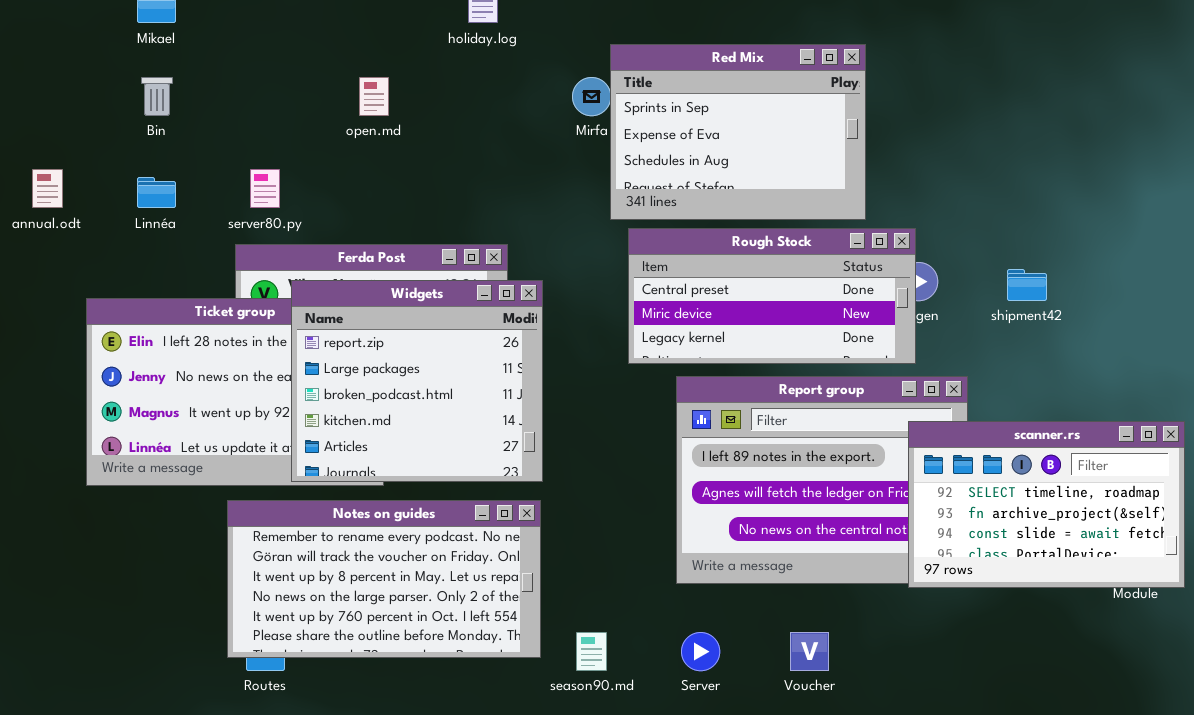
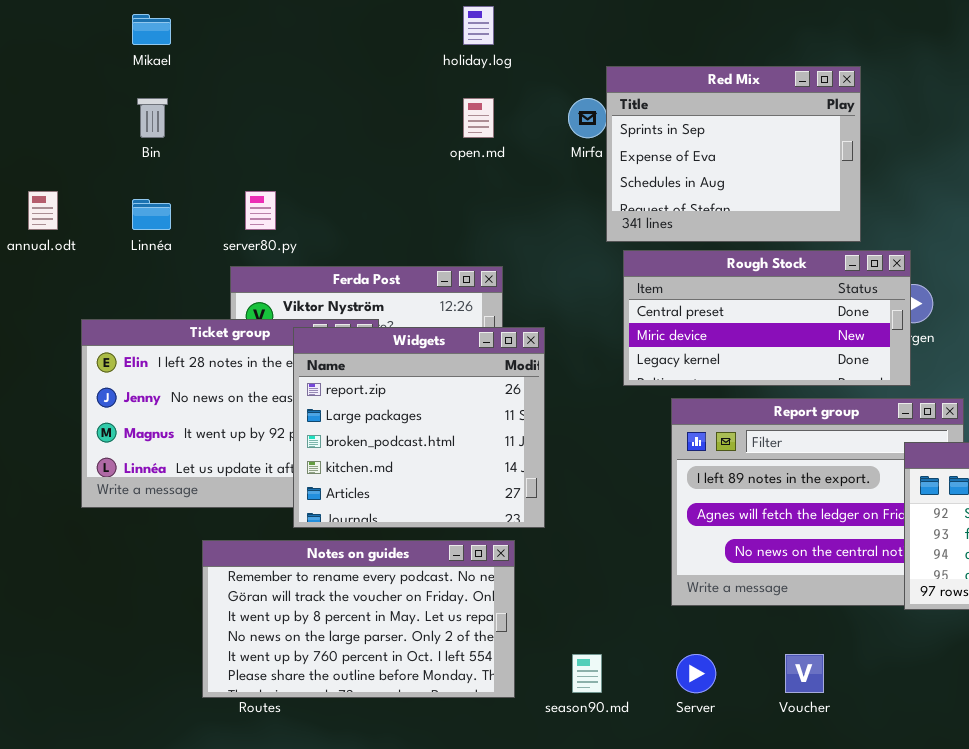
open.md: [359,77,389,116] -> [463,98,494,138], moved
Widgets: [291,280,543,482] -> [293,327,545,528], moved
Notes on guides: [227,500,541,658] -> [202,540,515,698], moved

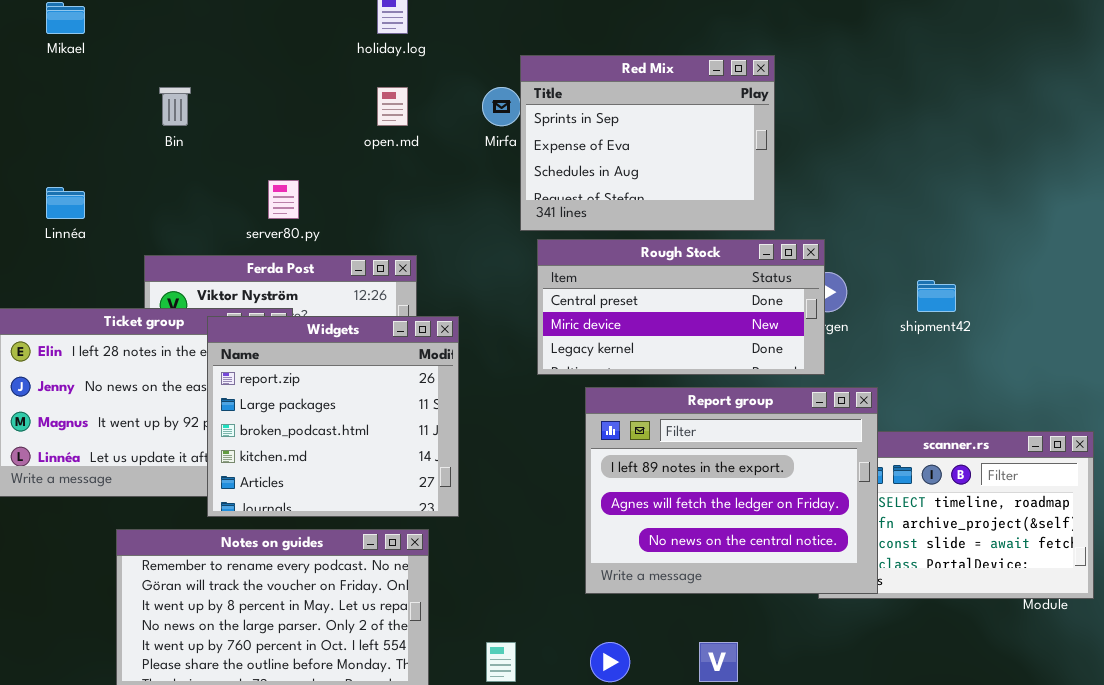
Bin: [137,98,168,138] -> [159,87,191,126], moved
server80.py: [245,191,276,230] -> [268,180,299,219], moved
Report group: [671,398,964,606] -> [585,387,878,594], raised

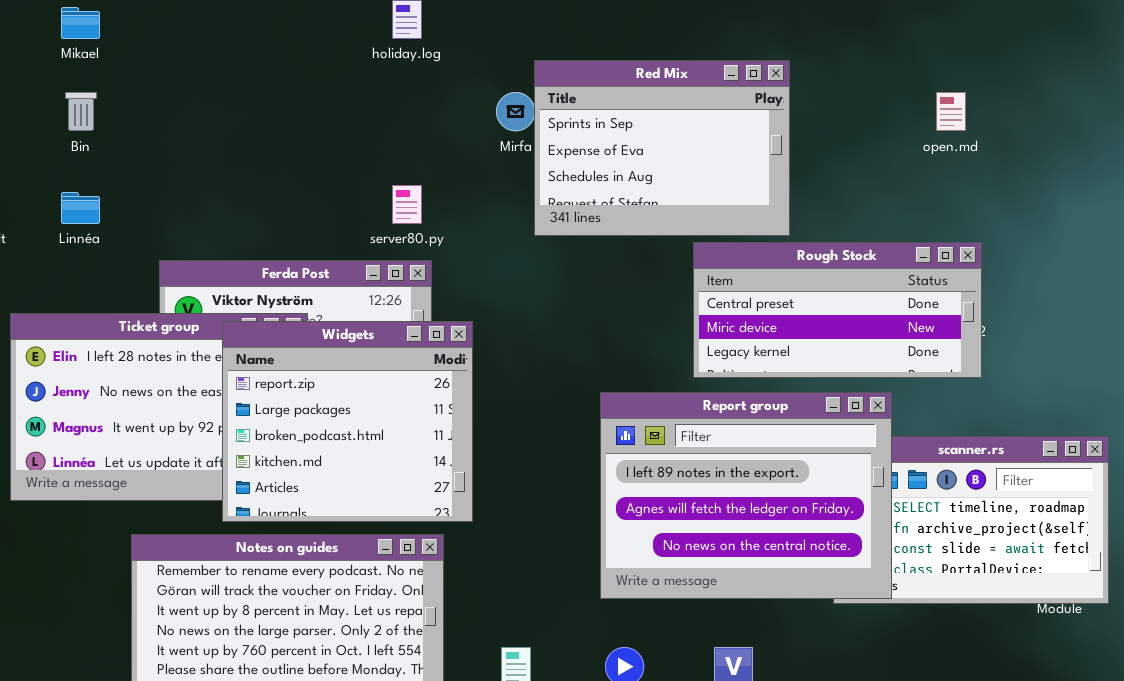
Bin: [159,87,191,126] -> [65,92,97,131], moved
open.md: [377,87,408,126] -> [936,92,966,131], moved
server80.py: [268,180,299,219] -> [392,185,422,224], moved
Rough Stock: [537,239,825,375] -> [693,242,982,378], moved

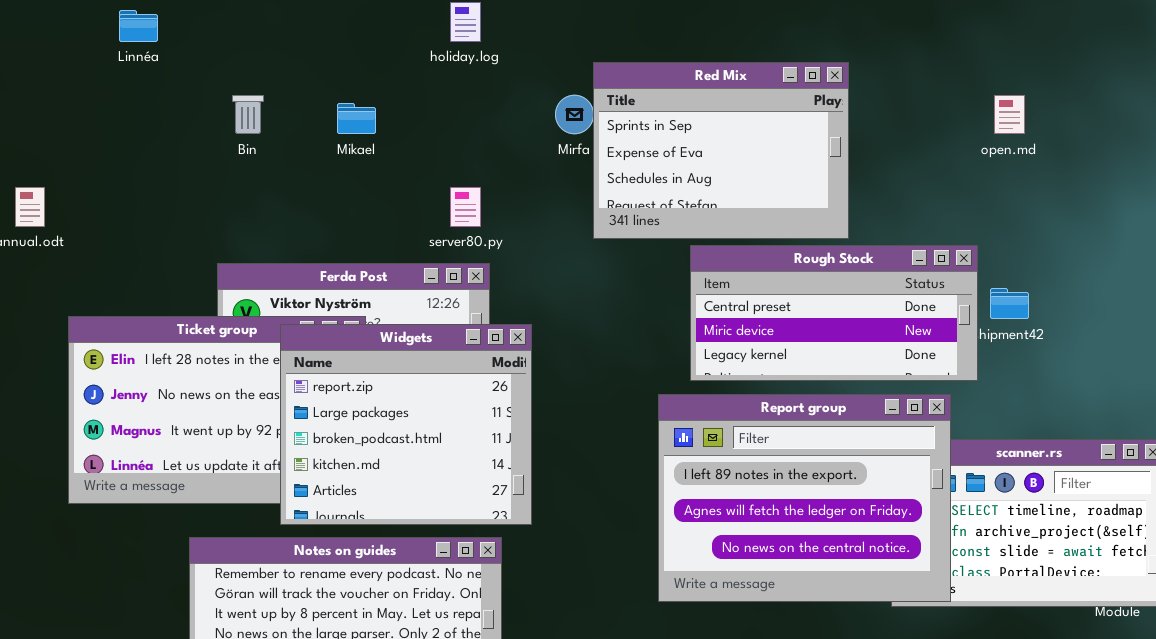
Mikael: [61,7,100,39] -> [337,103,376,134], moved
Bin: [65,92,97,131] -> [232,95,264,134], moved
Linnéa: [61,192,100,224] -> [119,10,158,42], moved
Rough Stock: [693,242,982,378] -> [690,245,978,381], moved

